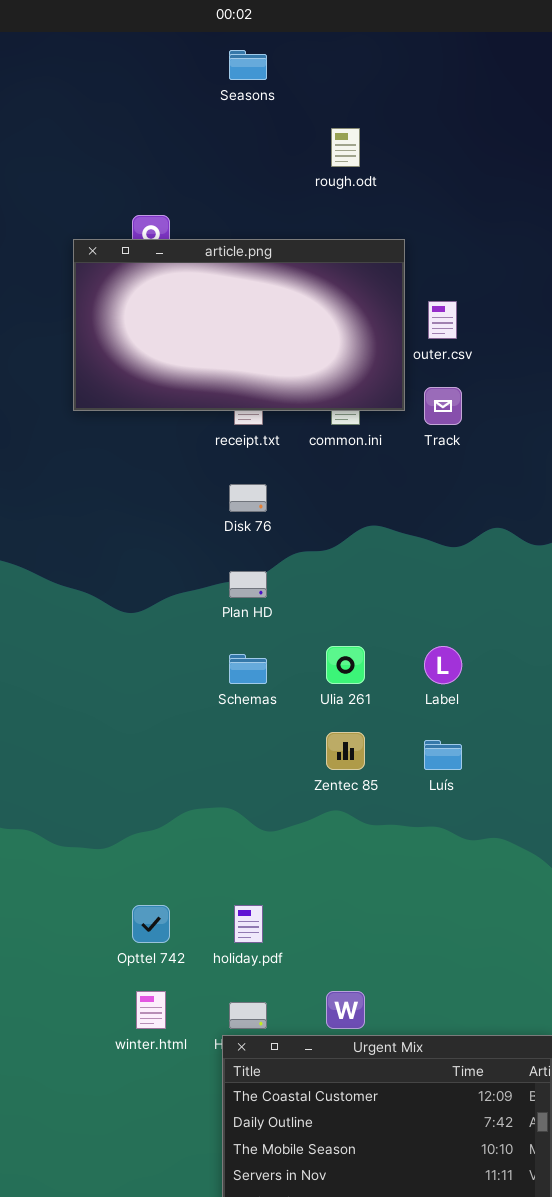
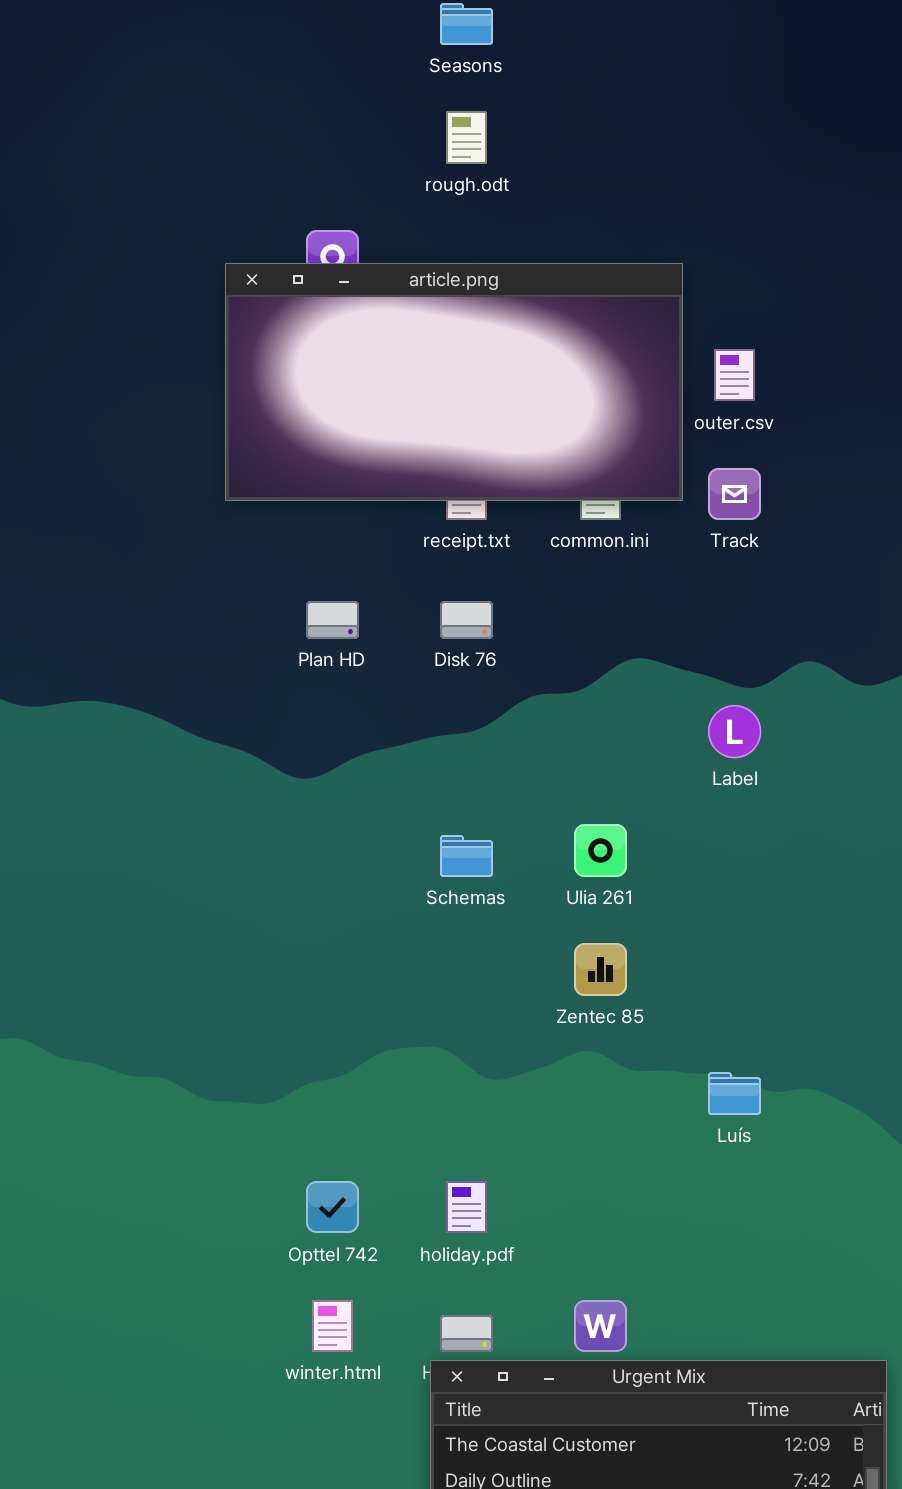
rough.odt: [331,128,360,167] -> [446,111,487,164], moved
Plan HD: [229,571,267,598] -> [306,601,359,639], moved
Label: [424,646,462,684] -> [708,705,761,758], moved
Luís: [424,740,462,770] -> [708,1072,761,1115], moved

